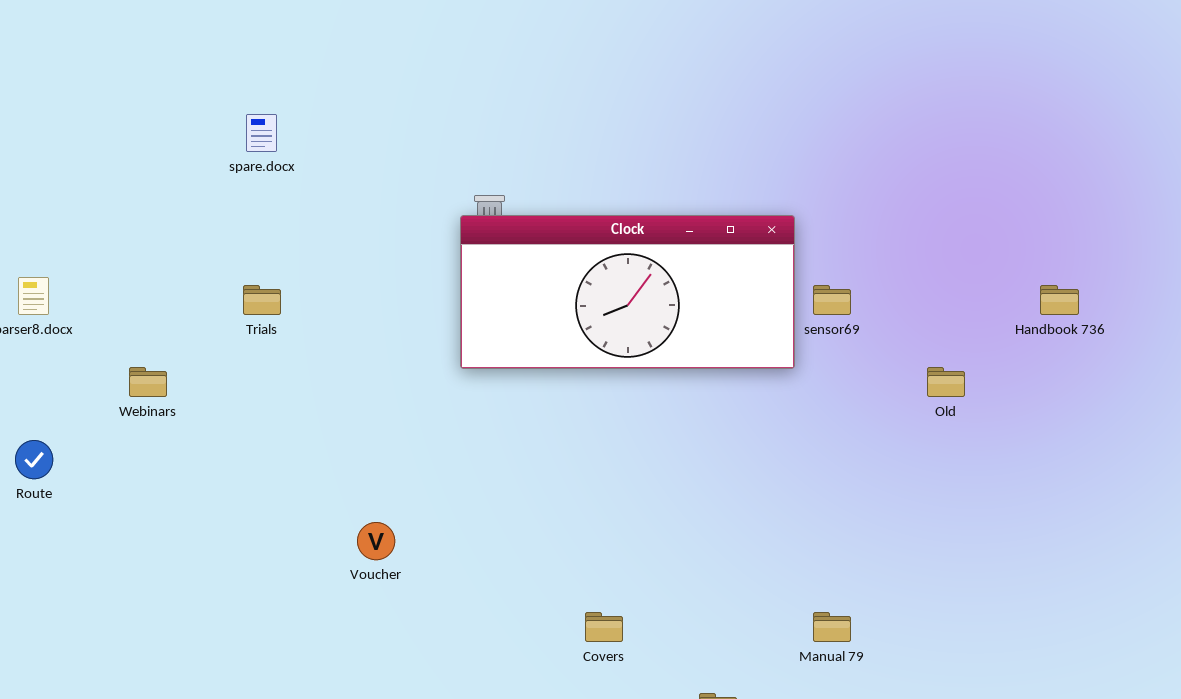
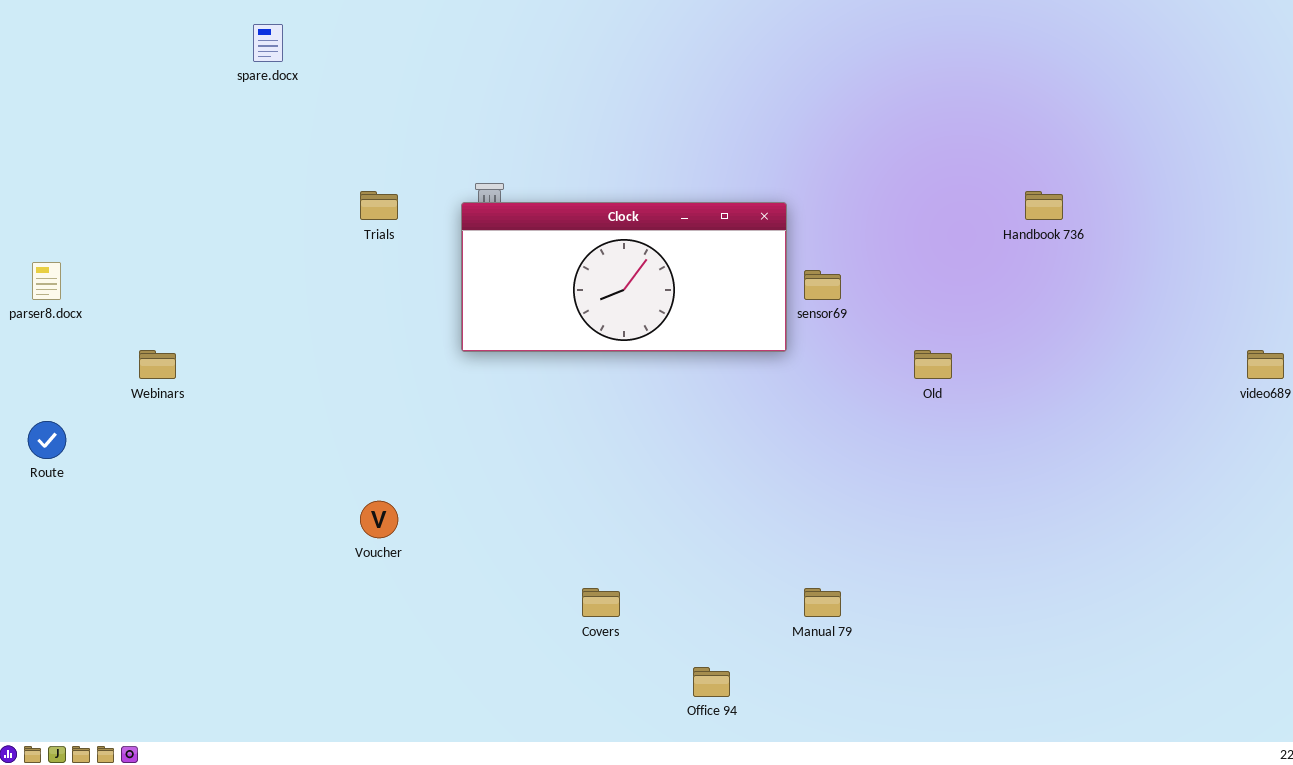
spare.docx: [246,114,277,152] -> [253,24,283,62], moved
Trials: [243,285,281,315] -> [360,191,398,220], moved
Handbook 736: [1040,285,1079,315] -> [1025,191,1063,220], moved

